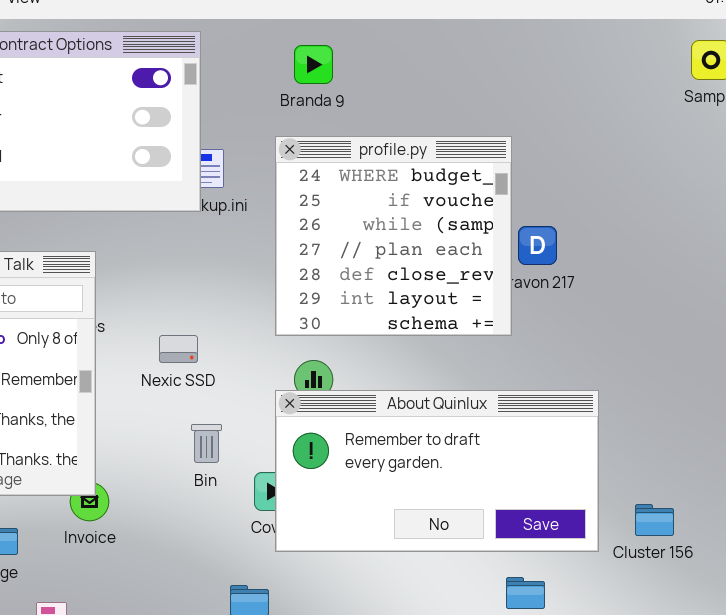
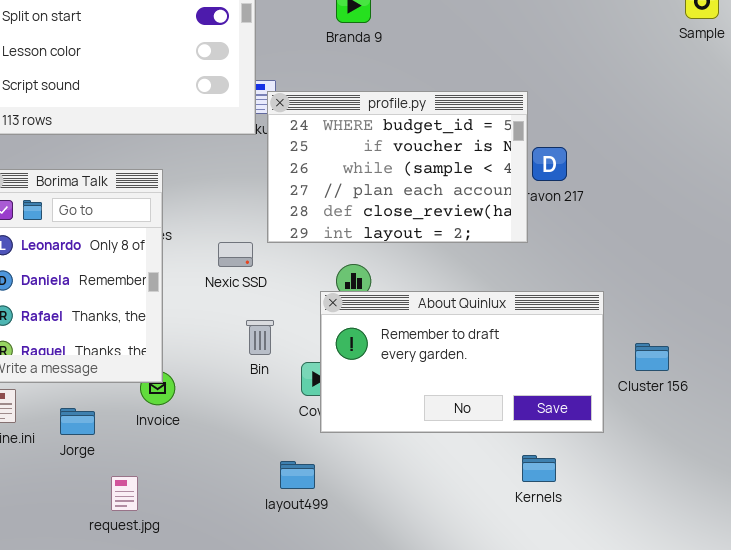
profile.py: [275,136,512,336] -> [267,91,528,243], resized
Cluster 156: [635,504,674,536] -> [635,343,669,371], moved

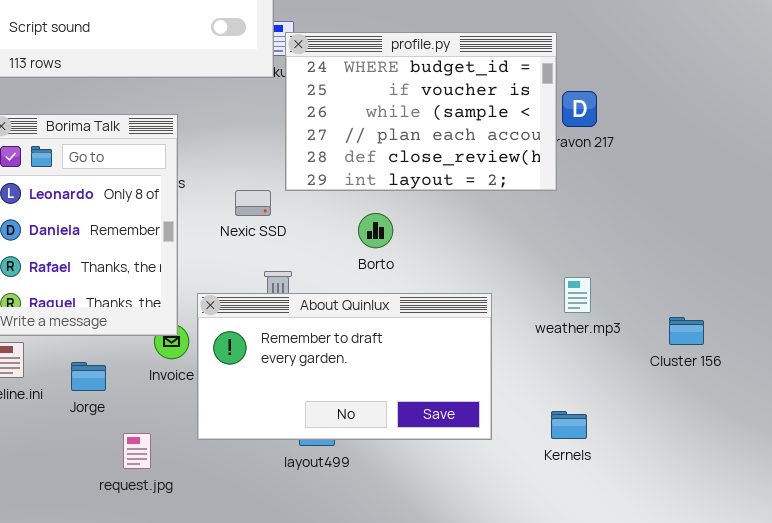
About Quinlux: [320,291,604,433] -> [197,293,492,440], moved
Cluster 156: [635,343,669,371] -> [669,317,704,345], moved

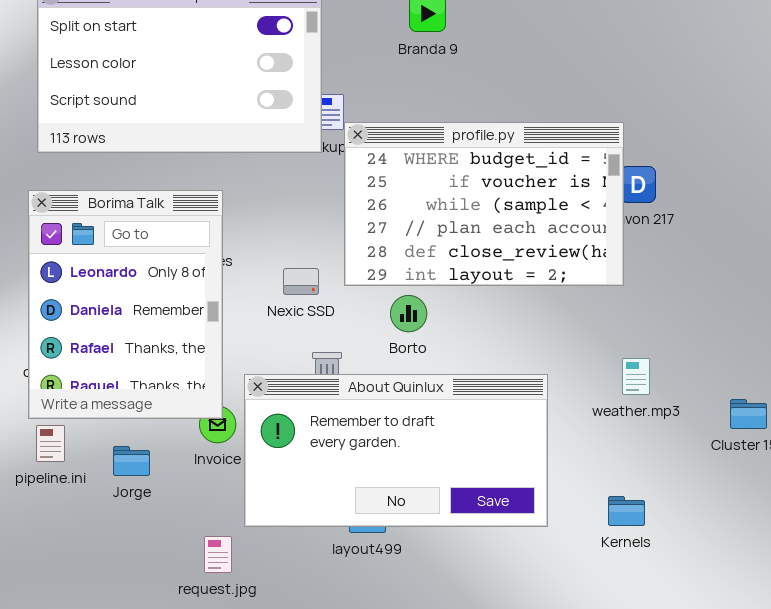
profile.py: [285,32,557,191] -> [344,122,624,286], moved
Borto: [358,213,393,248] -> [390,295,427,332], moved
request.jpg: [123,433,151,469] -> [204,536,232,573], moved

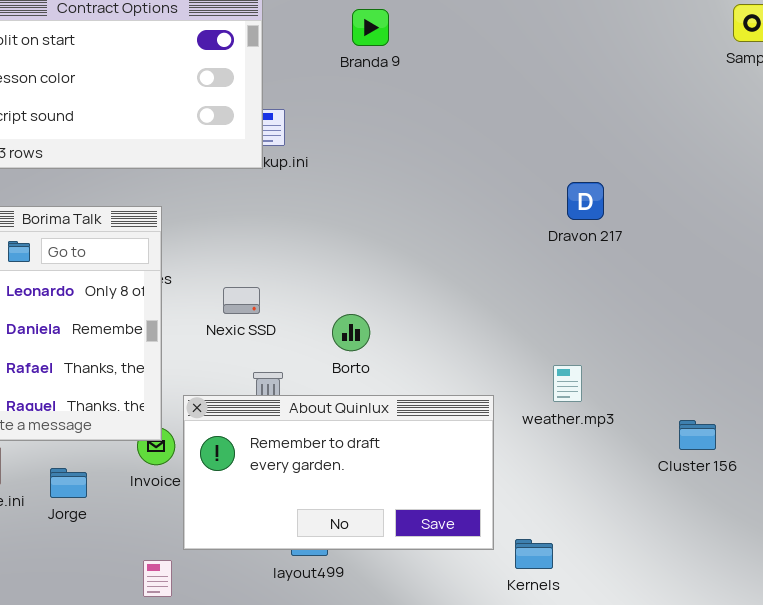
profile.py: [344,122,624,286] -> none, closed
weather.mp3: [622,358,650,395] -> [553,365,582,402], moved
Kernels: [608,496,645,526] -> [515,539,553,569], moved

